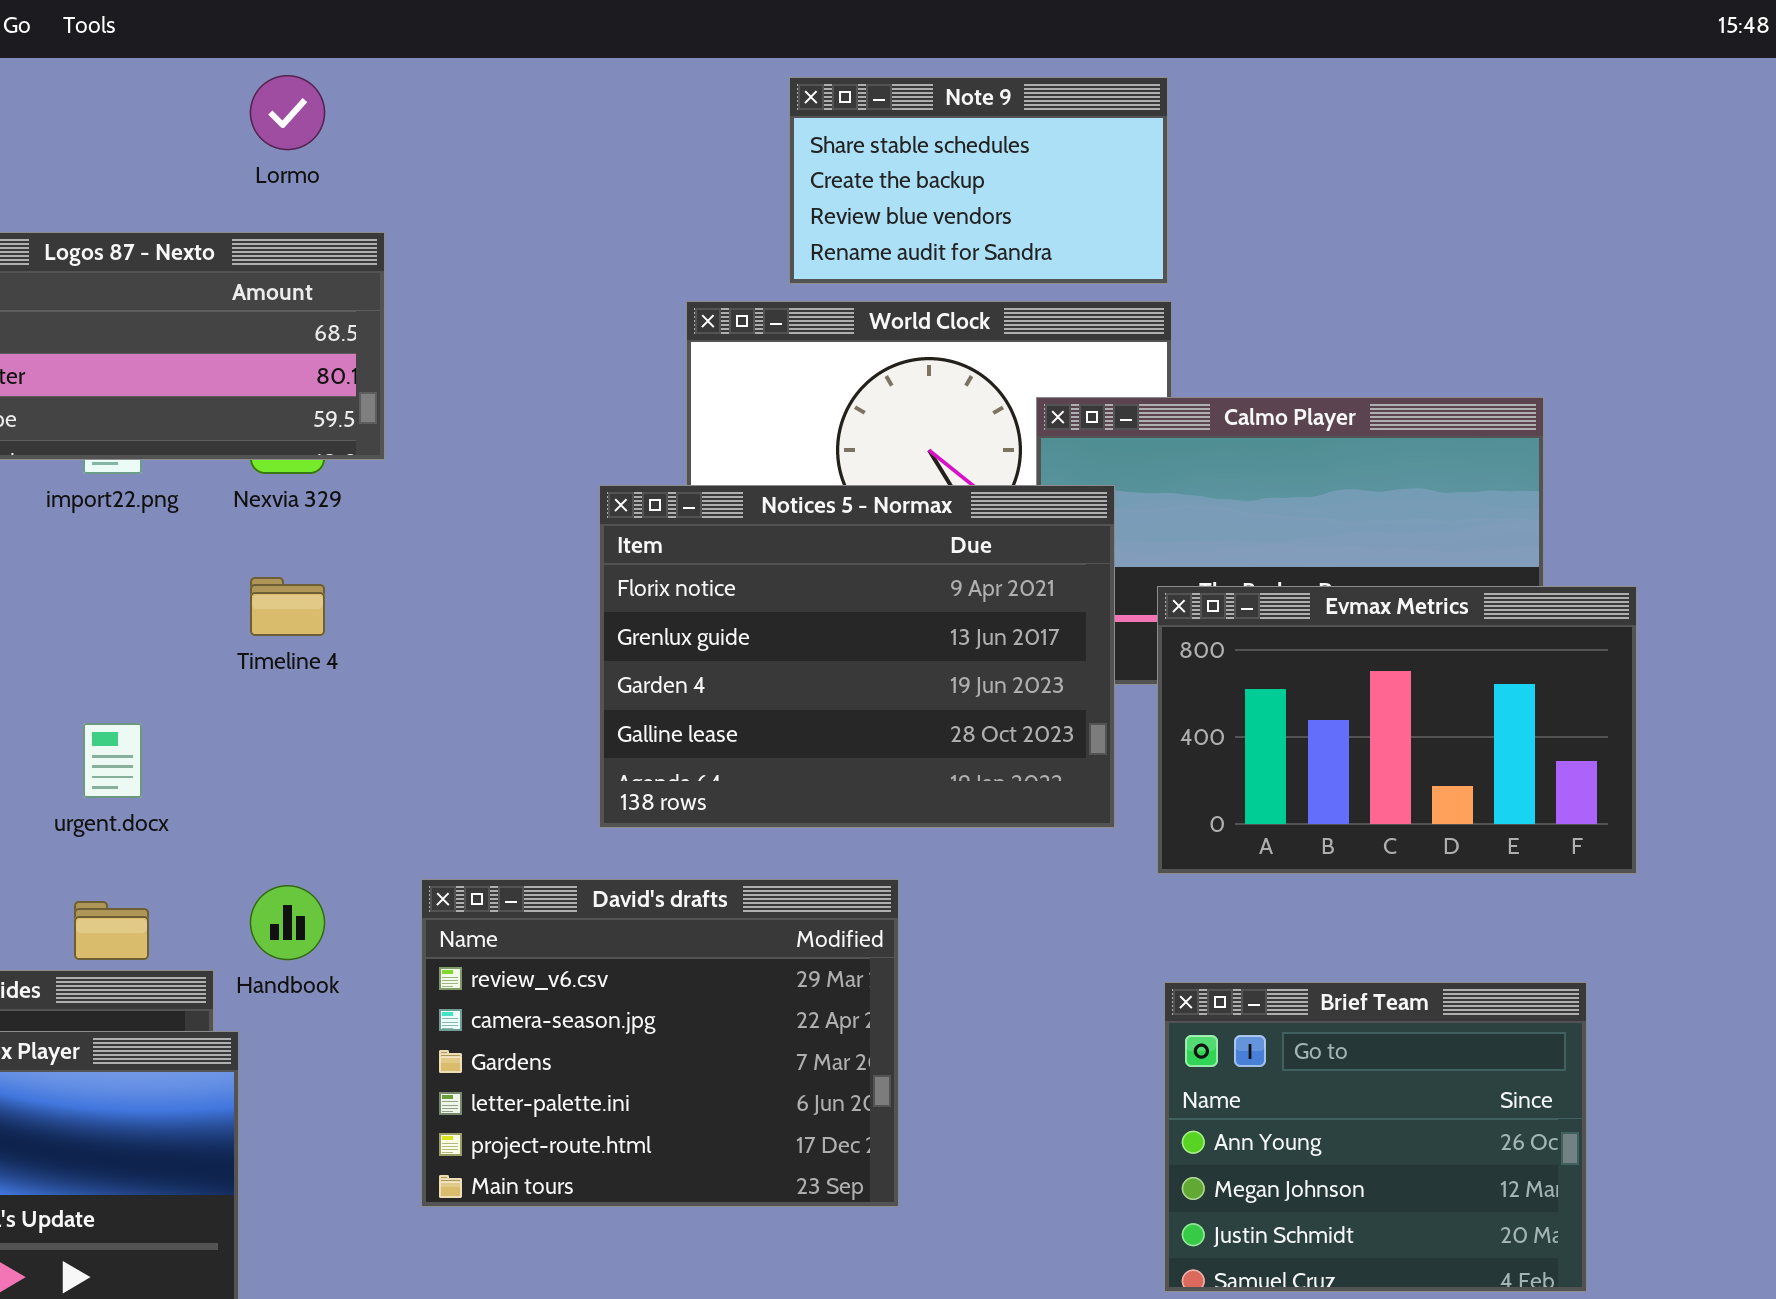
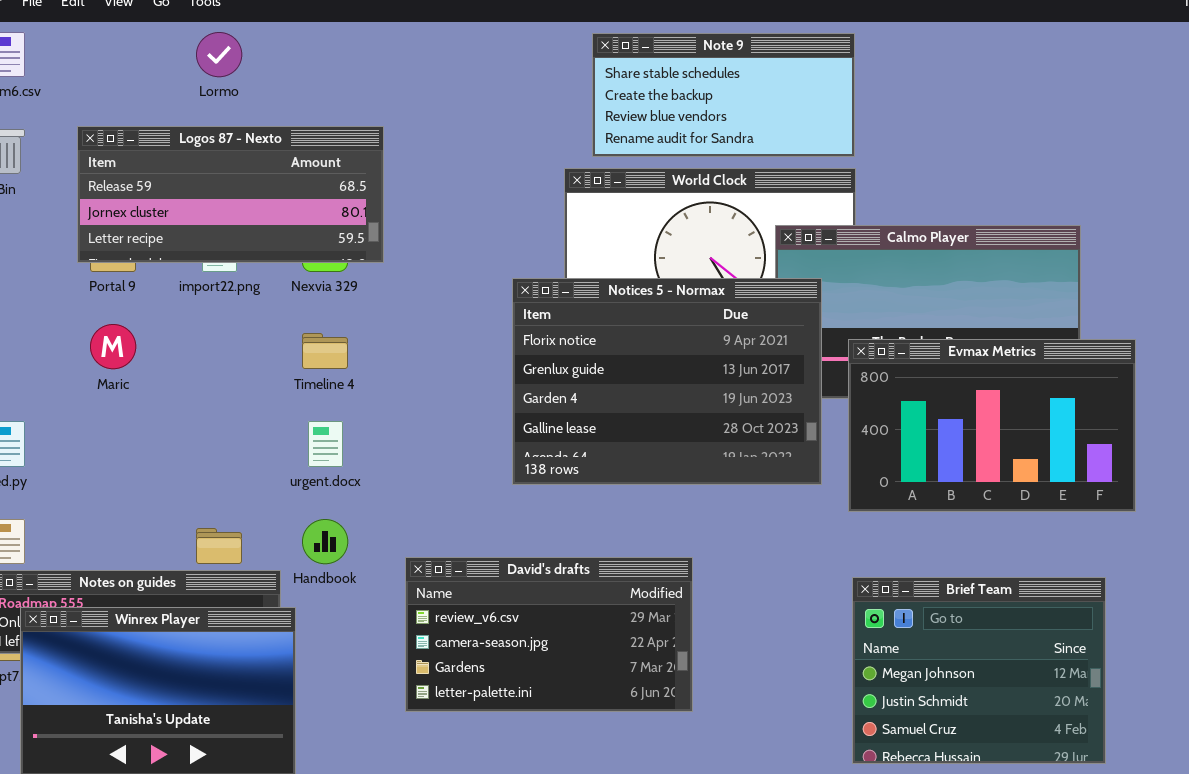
Lormo: [250,75,325,150] -> [196,32,242,77], moved
Note 9: [789,77,1168,284] -> [592,33,855,157], resized
urgent.docx: [83,723,142,798] -> [308,421,343,467], moved
David's drafts: [421,879,899,1207] -> [405,557,693,712], resized
Brief Team: [1164,982,1587,1292] -> [852,577,1106,764], scrolled down 1 row

